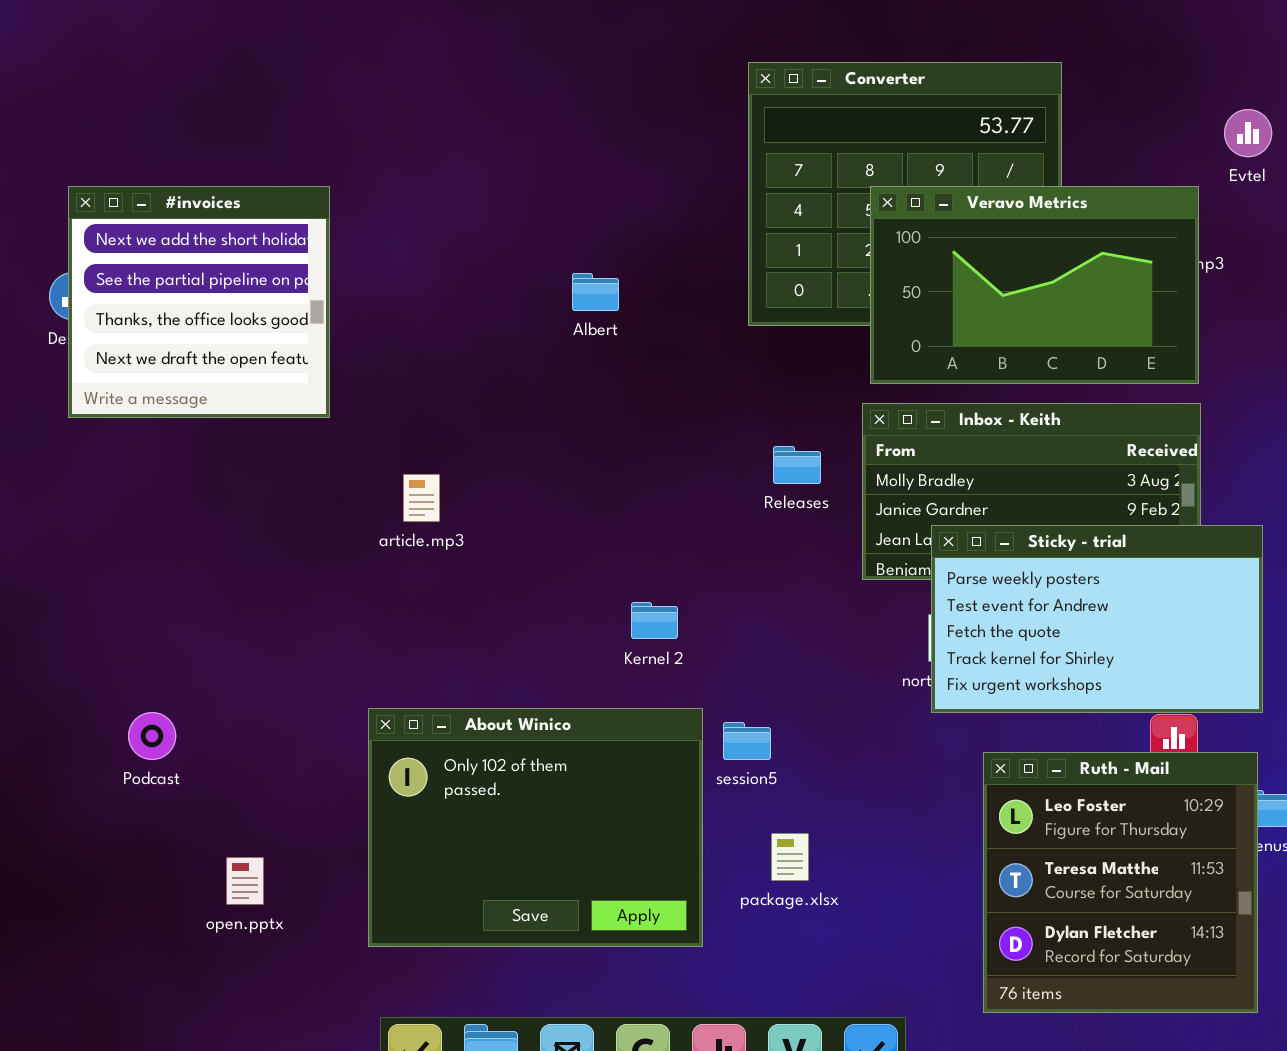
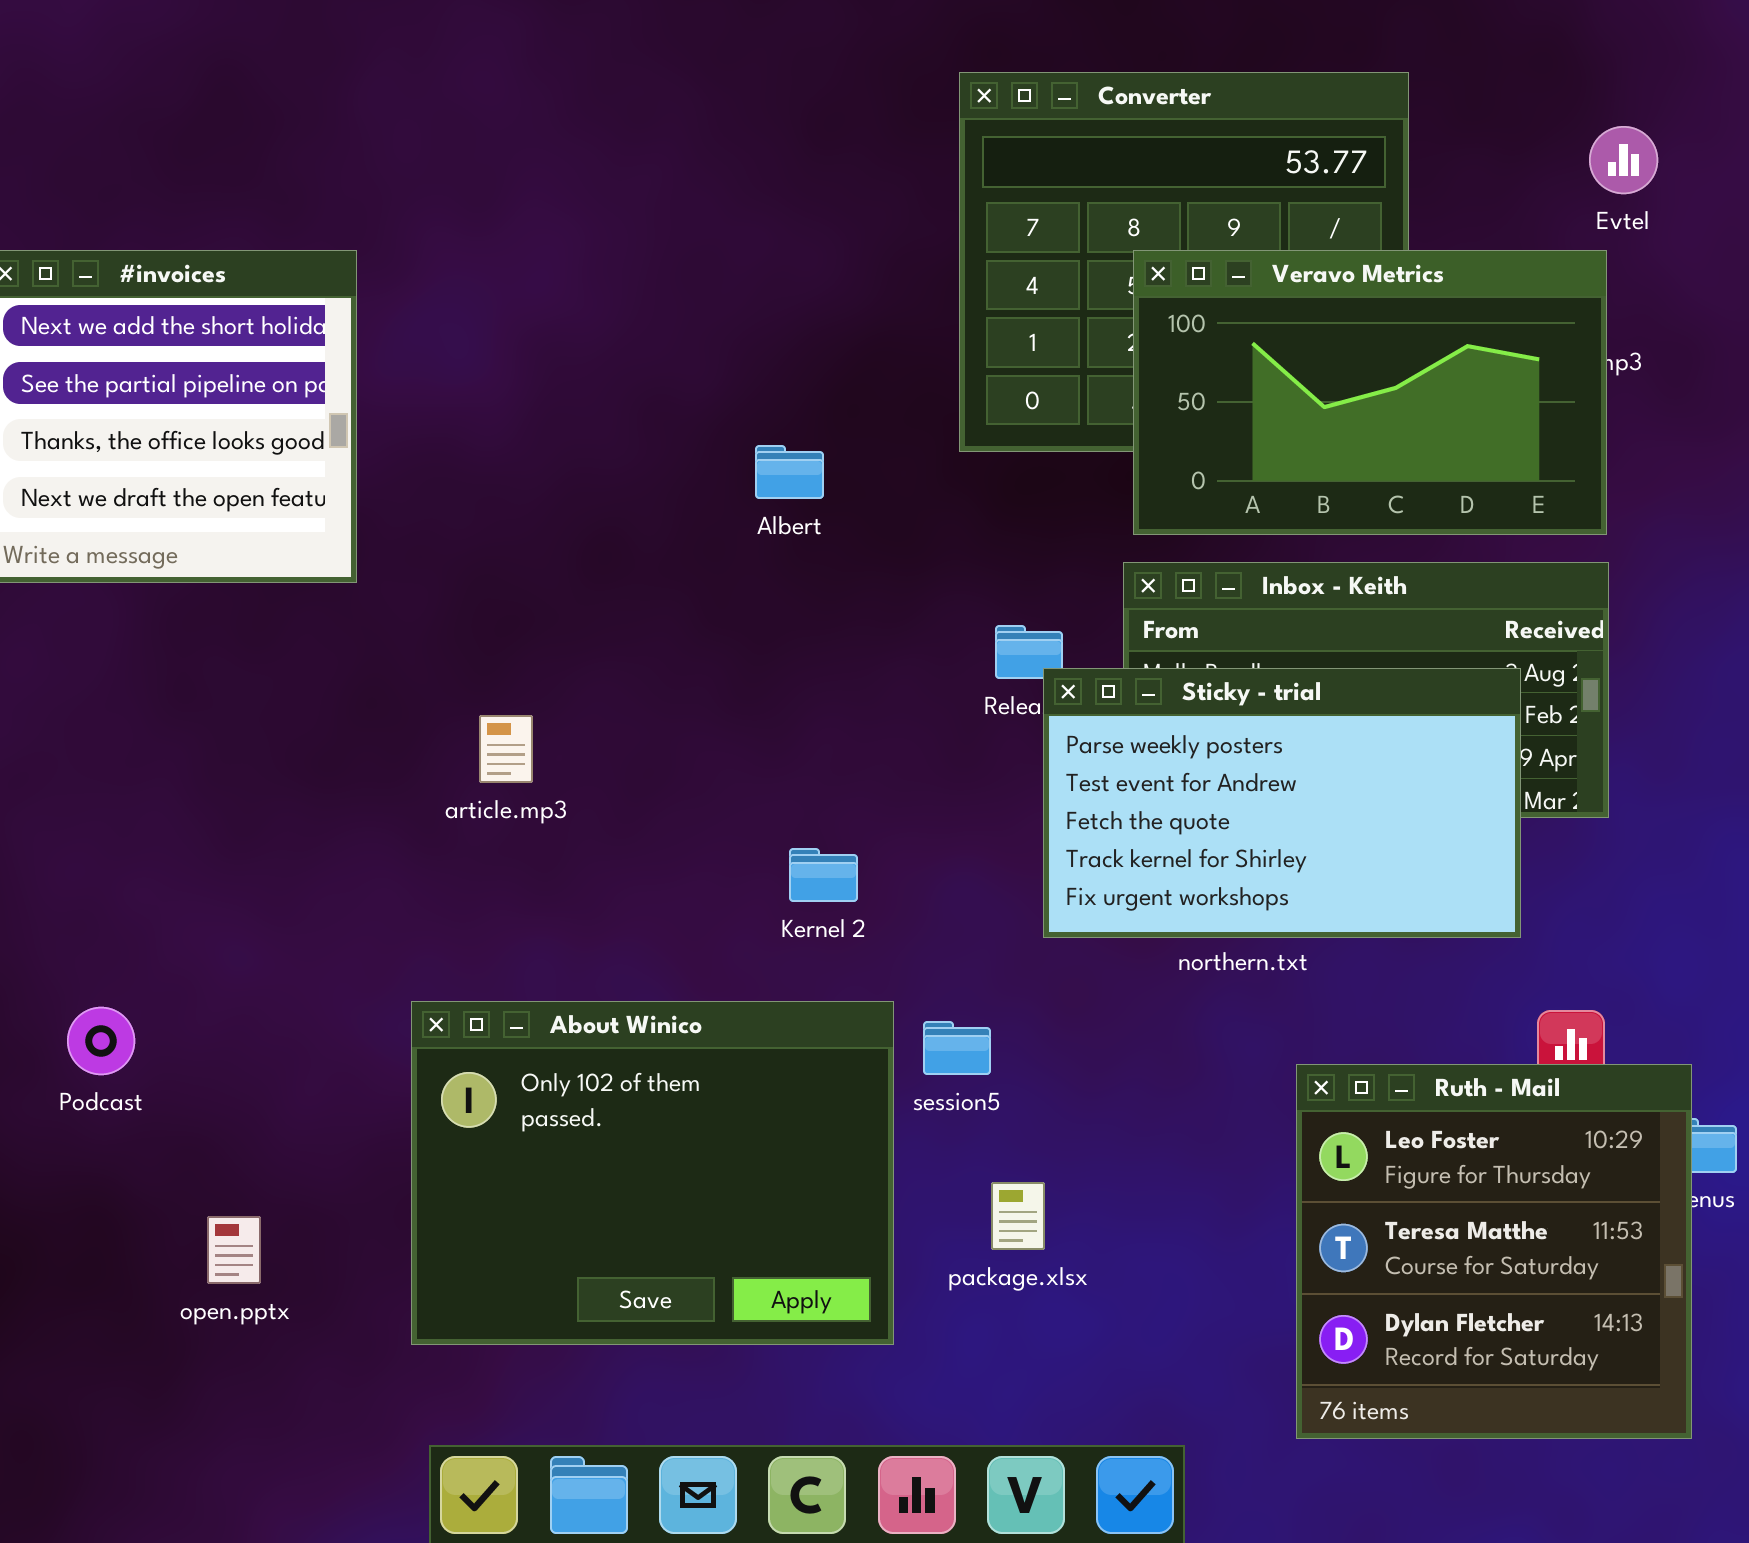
Evtel: [1224,109,1272,157] -> [1589,126,1658,194], moved
Albert: [572,273,619,311] -> [755,445,824,499], moved
article.mp3: [403,474,440,522] -> [479,715,533,783], moved
Sticky - trial: [931,525,1263,713] -> [1043,668,1521,938], moved

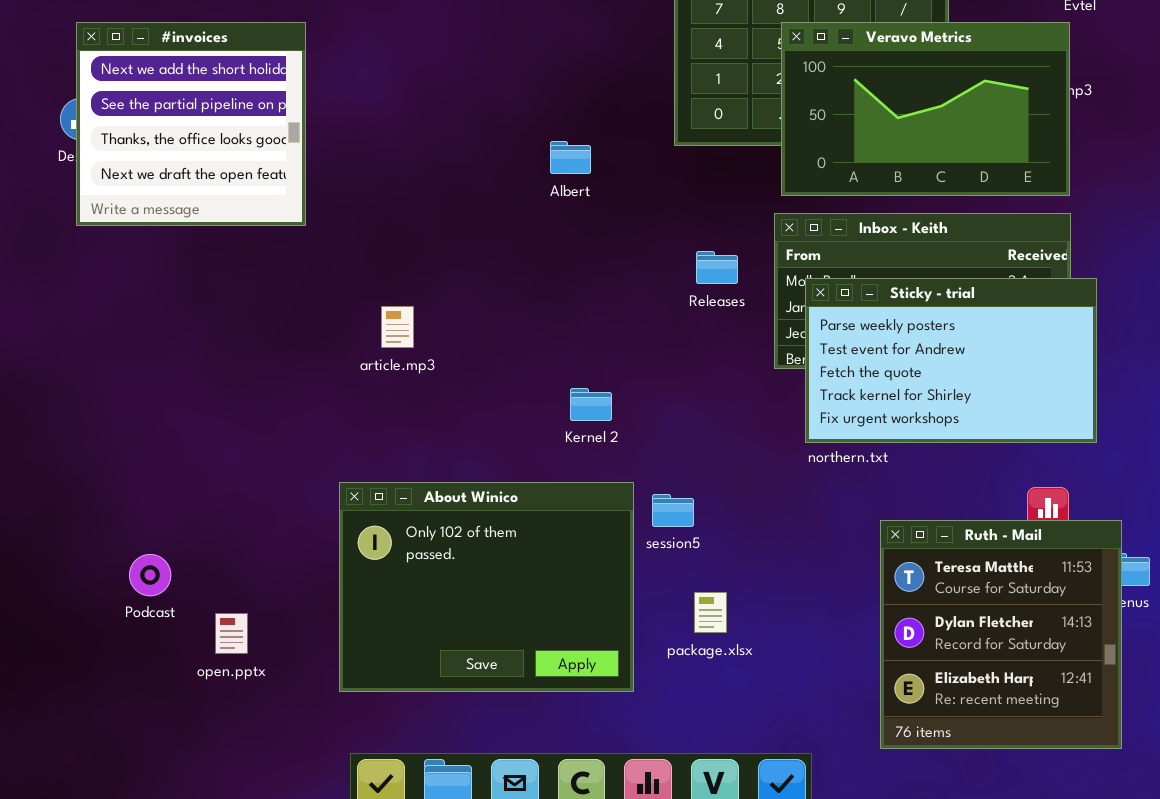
Sticky - trial: [1043,668,1521,938] -> [805,278,1097,443], moved
Podcast: [67,1007,135,1075] -> [129,554,171,596], moved
Ruth - Mail: [1296,1064,1692,1439] -> [880,520,1122,749], scrolled down 1 row

